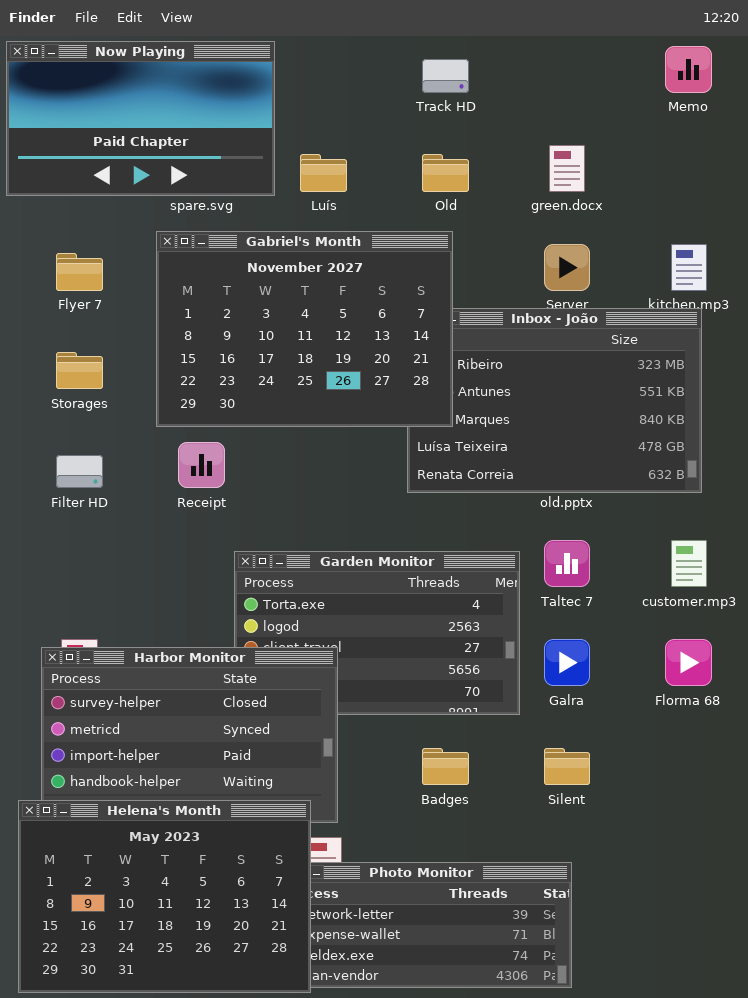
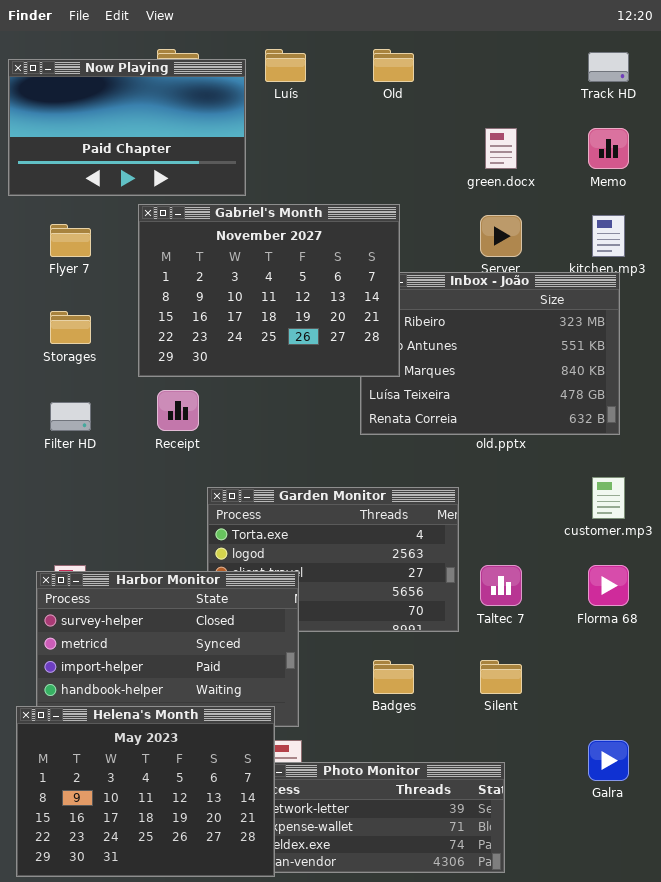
Now Playing: [6,41,275,196] -> [8,59,246,196], moved
Memo: [665,46,712,93] -> [588,128,629,169], moved
Track HD: [422,59,469,93] -> [588,52,629,82], moved
Luís: [300,154,347,192] -> [265,49,306,82], moved
Old: [422,154,469,192] -> [373,49,414,82], moved
Taltec 7: [544,540,590,587] -> [480,565,522,606], moved
Galra: [544,639,590,686] -> [588,740,629,781], moved

